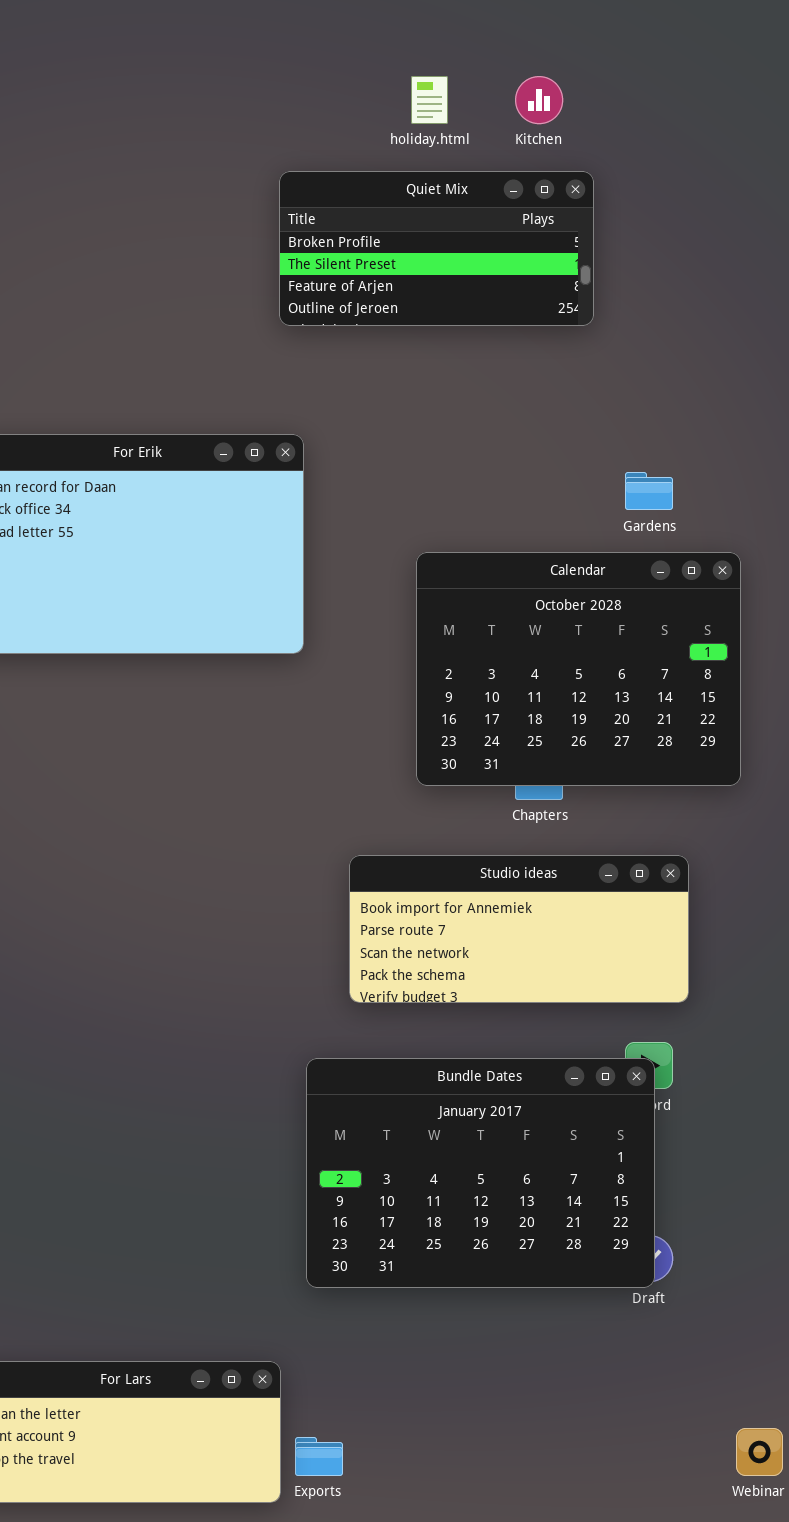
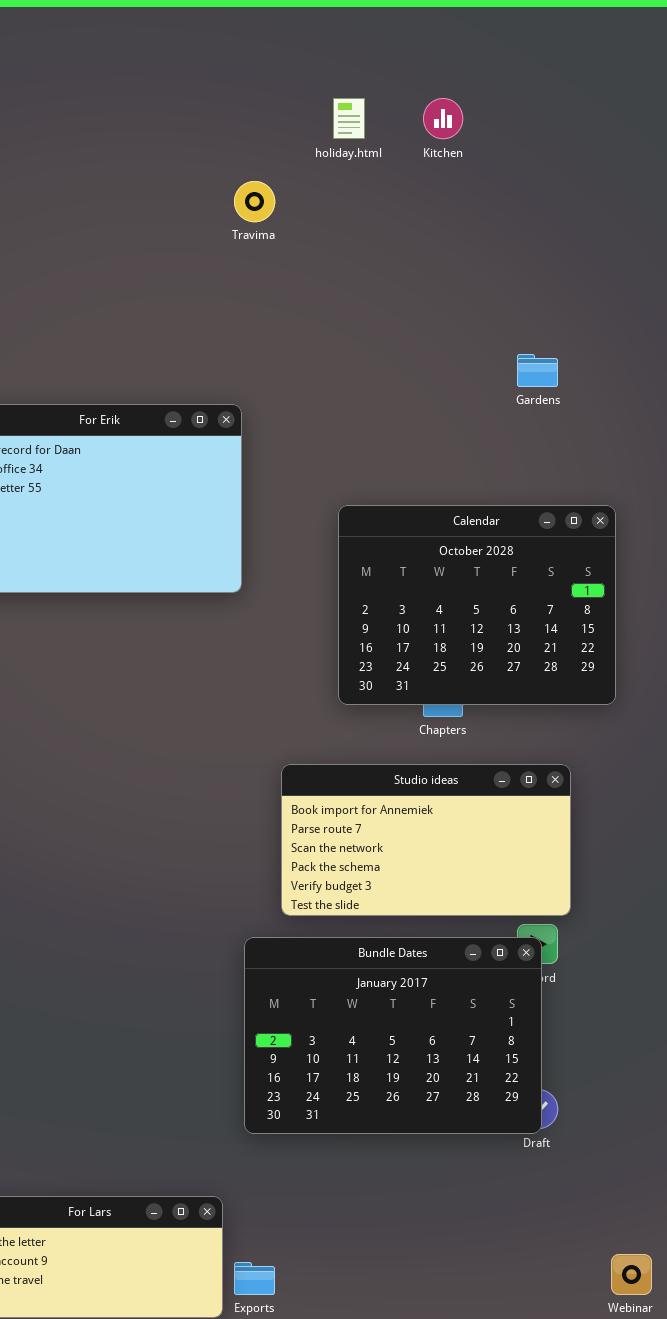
Quiet Mix: [279,171,594,326] -> none, closed
Gardens: [625,472,673,510] -> [517,354,558,387], moved
Studio ideas: [349,855,689,1003] -> [281,764,571,916], resized

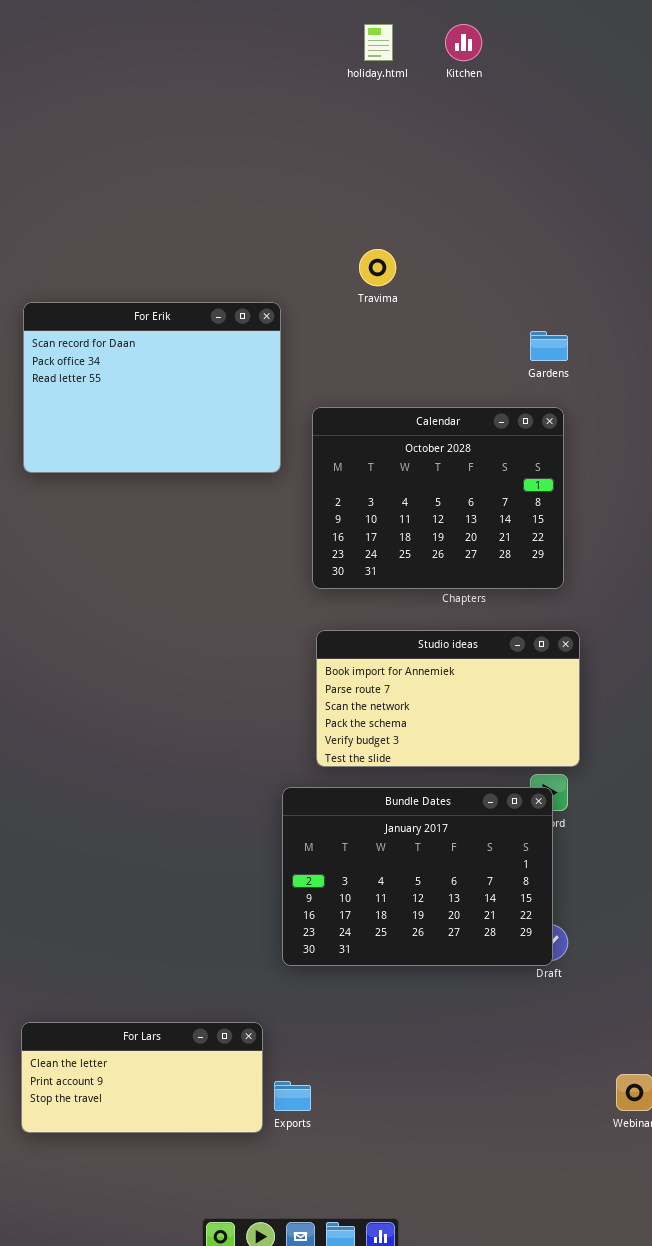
Travima: [234,181,275,222] -> [359,249,396,286], moved
Gardens: [517,354,558,387] -> [530,331,568,361], moved
Calendar: [338,505,616,705] -> [312,407,564,589], moved

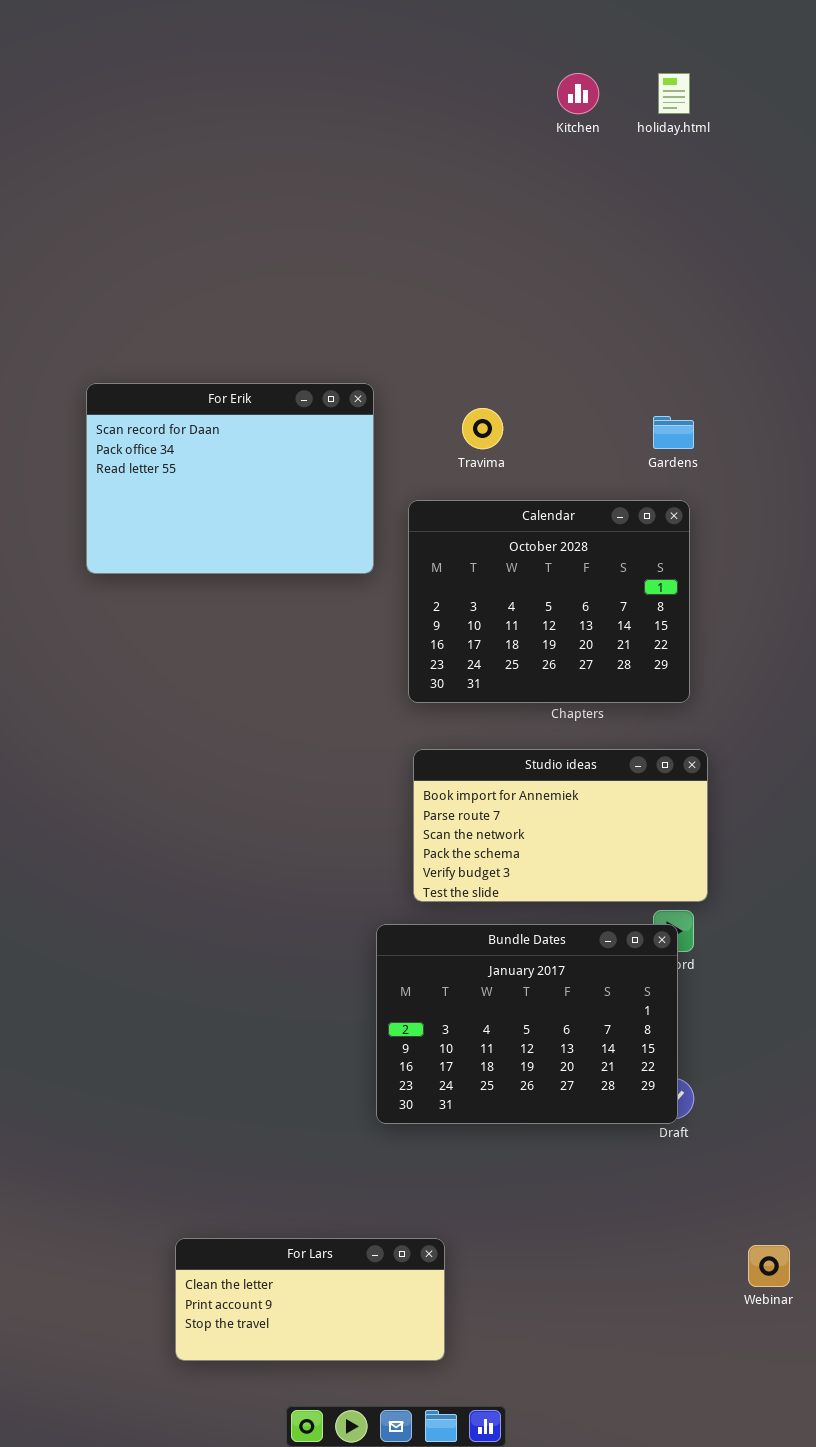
holiday.html: [364,24,393,61] -> [658,73,690,114], moved
Travima: [359,249,396,286] -> [462,408,503,449], moved
For Lars: [21,1022,263,1133] -> [175,1238,445,1361], moved

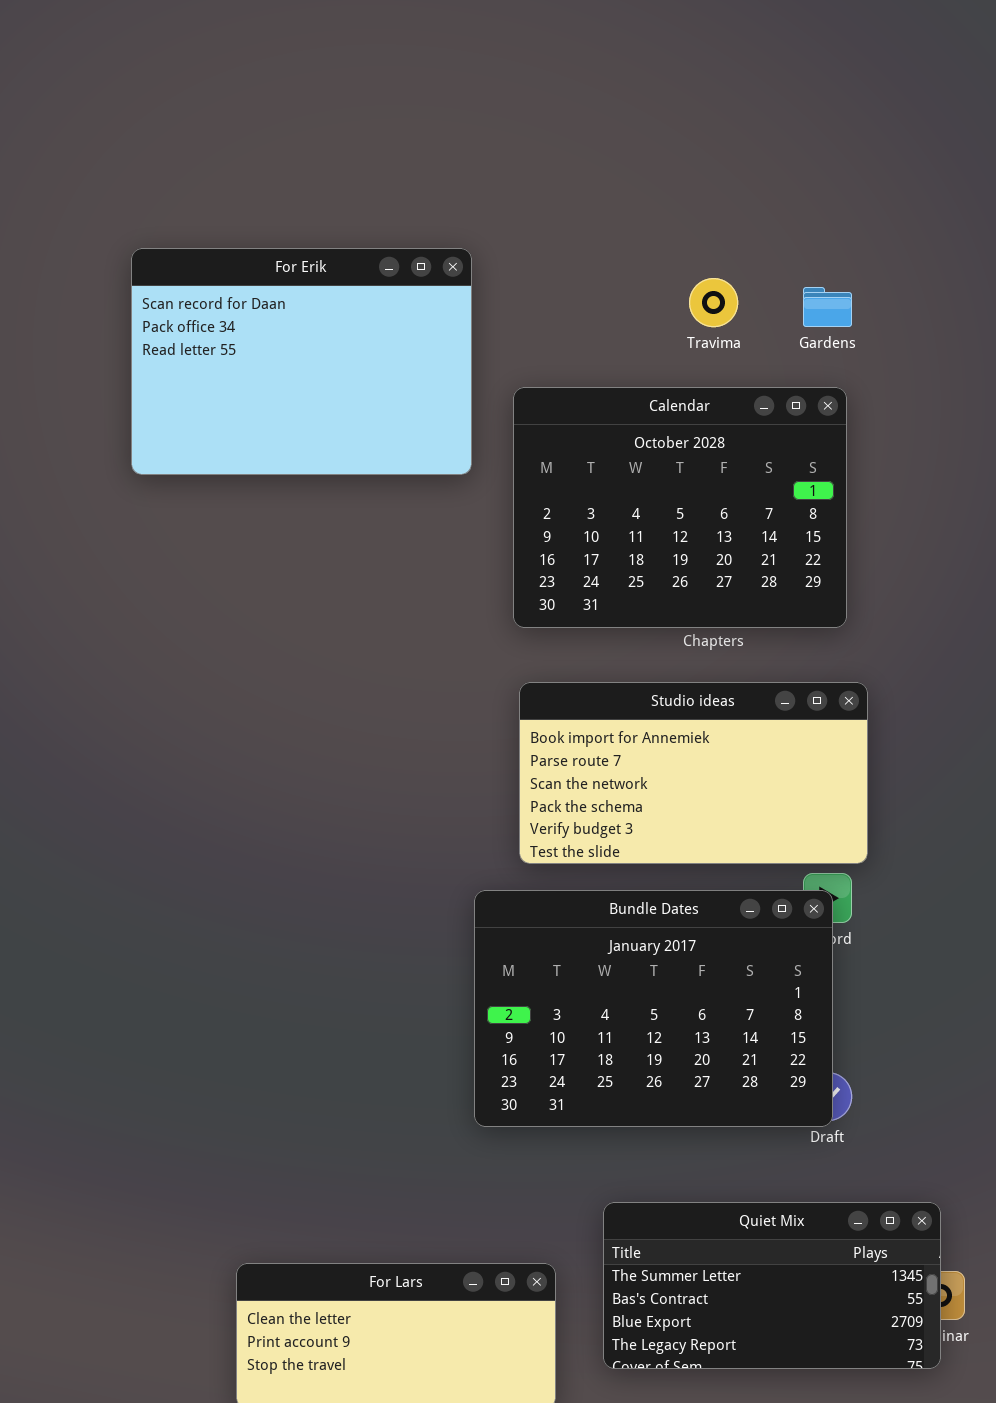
Travima: [462,408,503,449] -> [689,278,738,327], moved
Quiet Mix: none -> [603,1202,941,1369], opened

